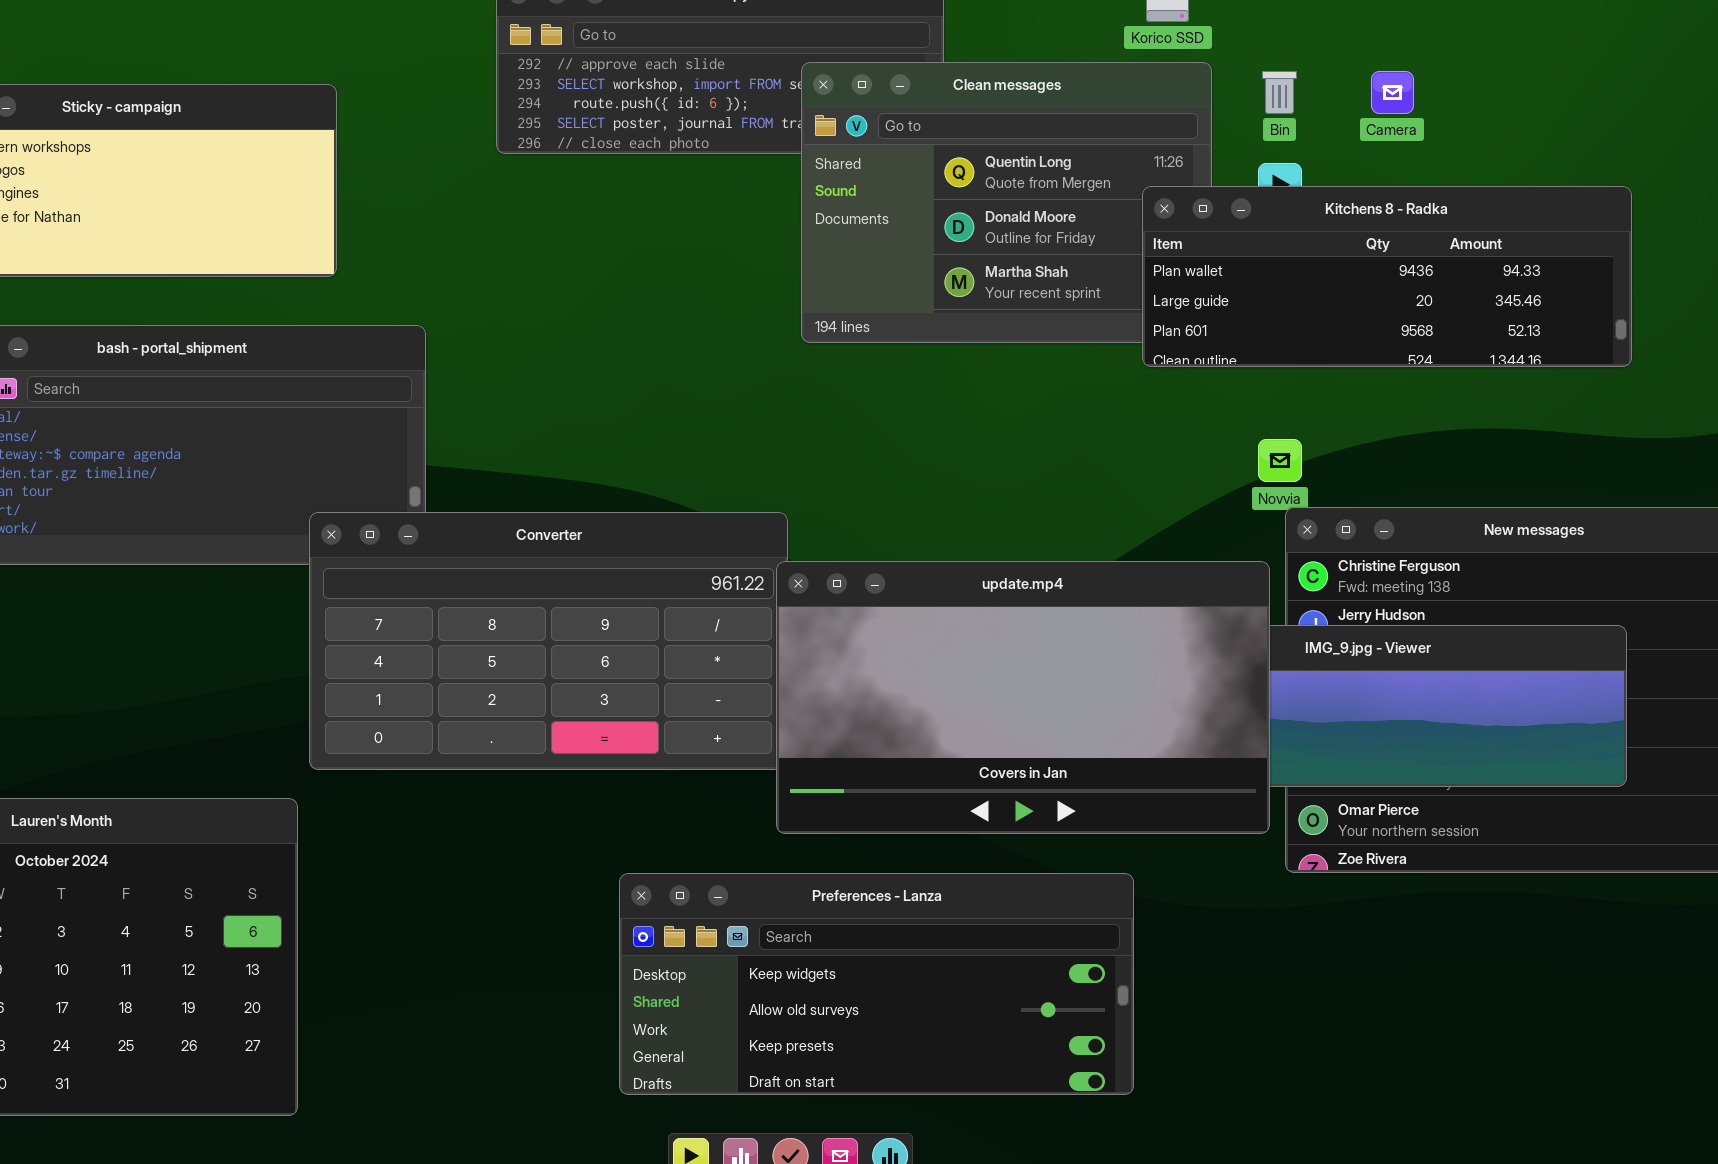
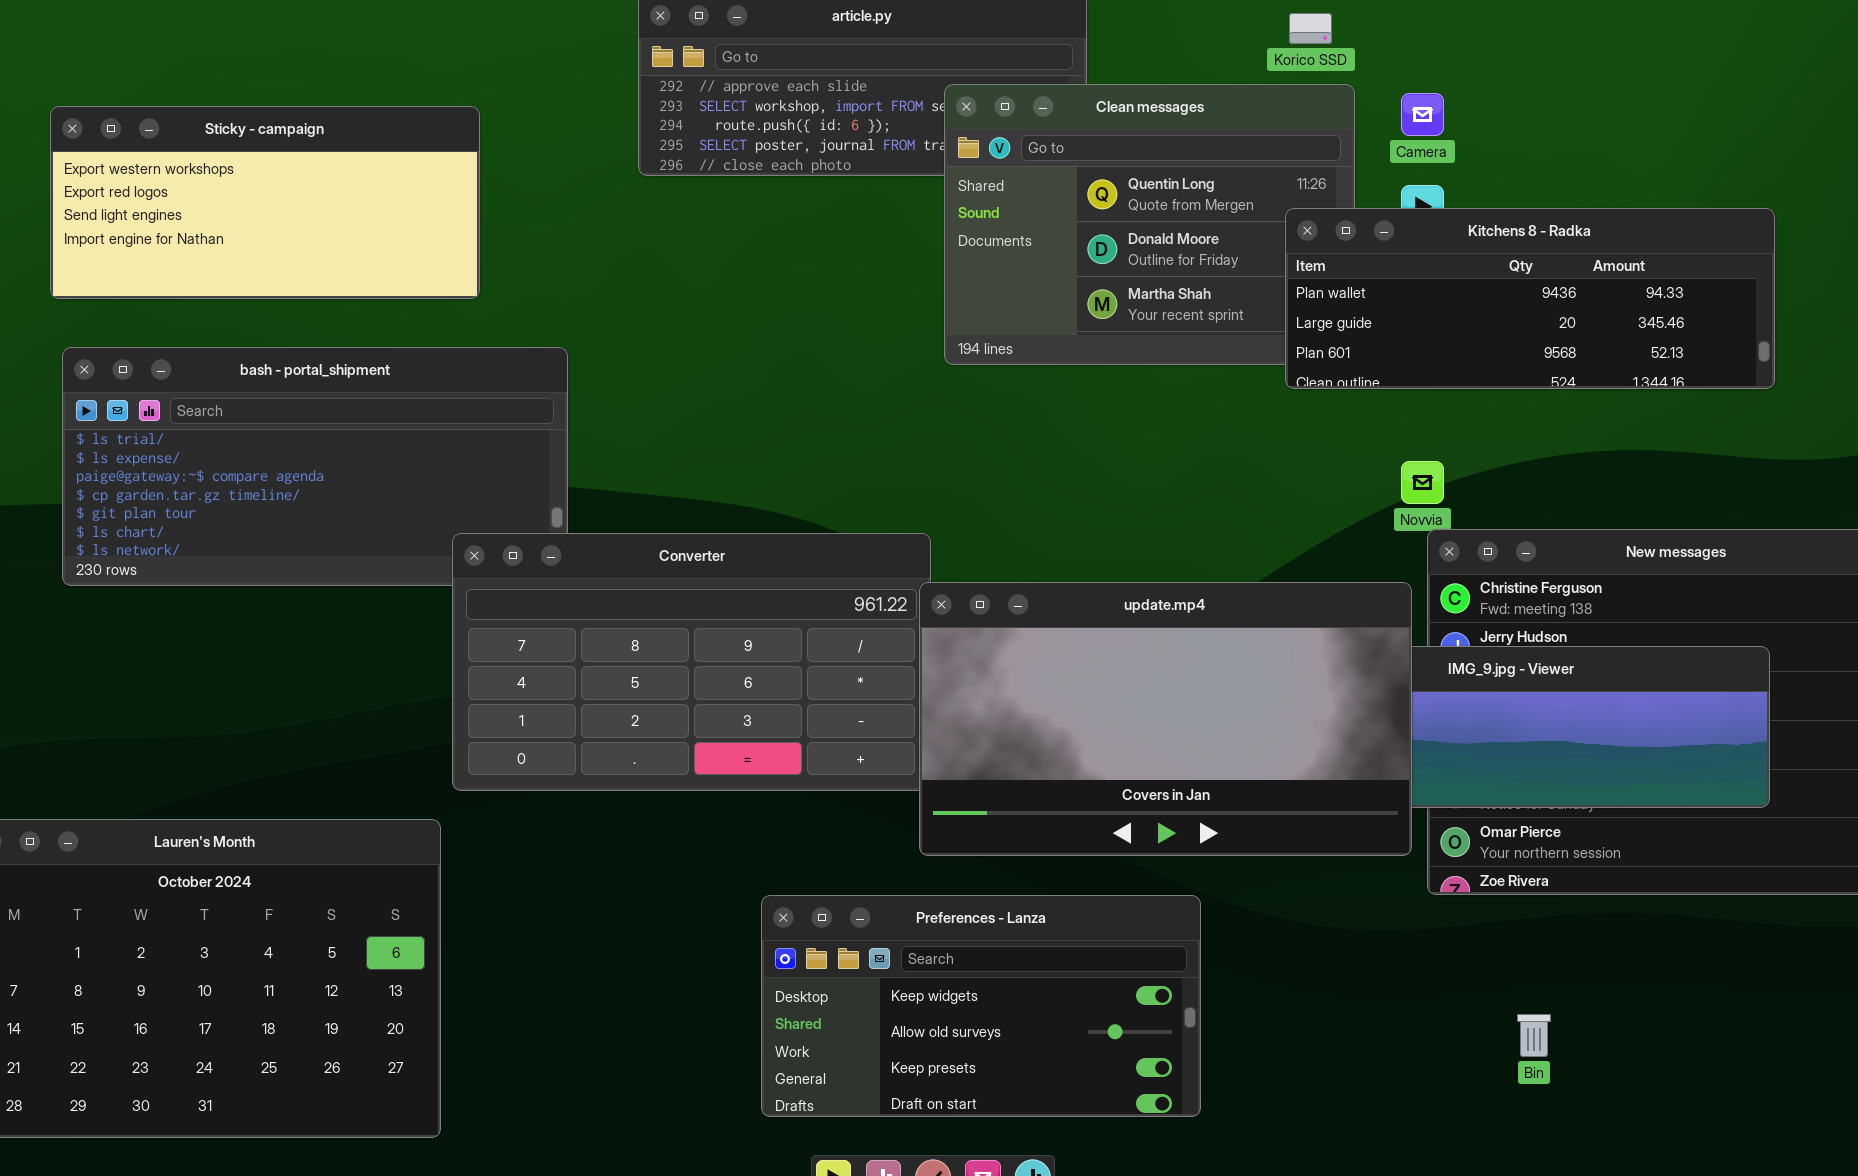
Bin: [1262,71,1297,114] -> [1517,1014,1551,1057], moved
Camera: [1371,71,1414,114] -> [1401,93,1444,136], moved
Preferences - Lanza: [619,873,1134,1095] -> [761,895,1201,1117], resized

